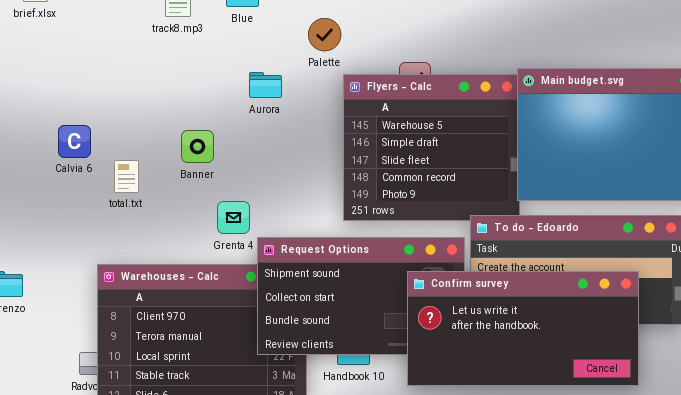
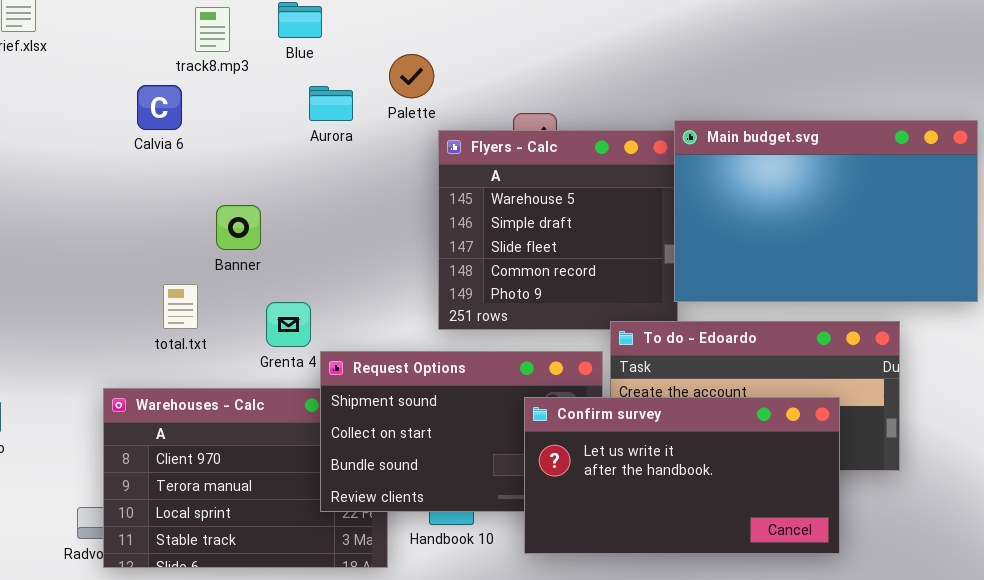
Aurora: [249,72,282,98] -> [309,86,353,121], moved
Calvia 6: [58,125,91,158] -> [137,85,182,130], moved
total.txt: [114,160,139,193] -> [163,284,198,329], moved

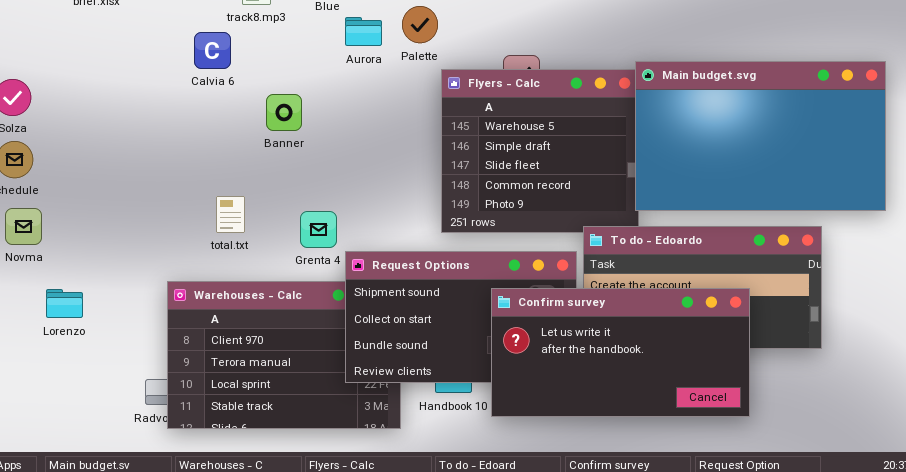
Aurora: [309,86,353,121] -> [345,17,382,46], moved
Banner: [216,205,261,250] -> [266,94,302,131], moved
Confirm survey: [524,397,840,554] -> [491,288,750,417], moved

